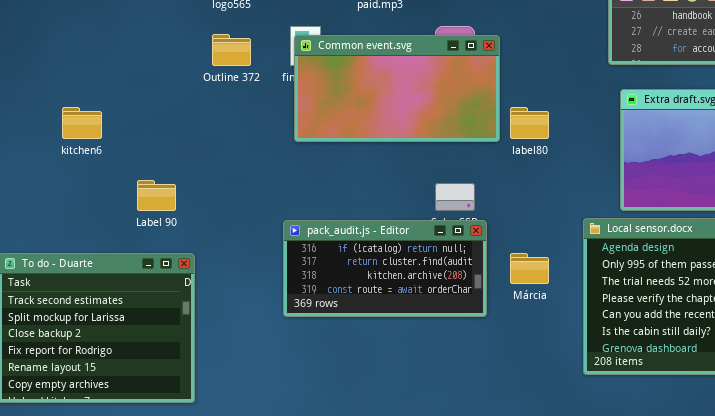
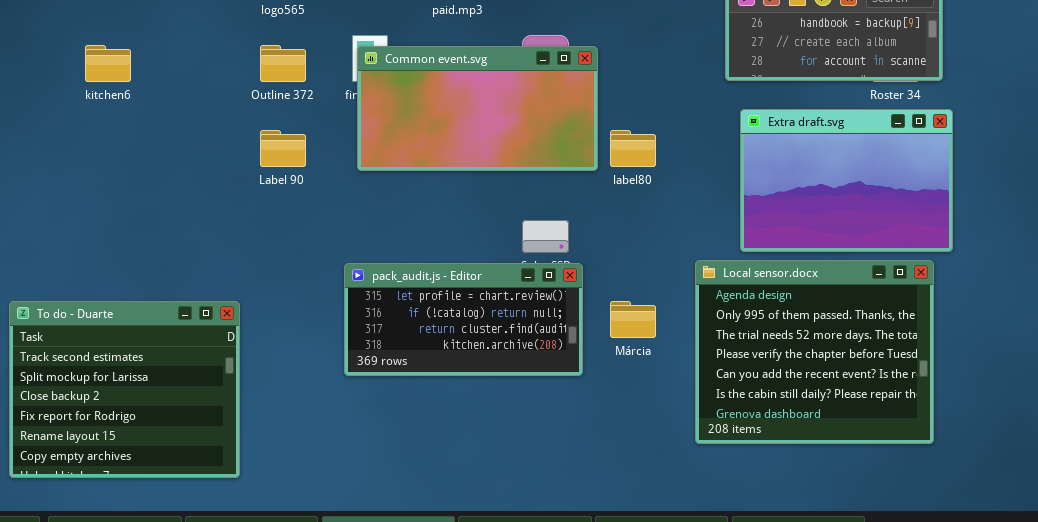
kitchen6: [62,107,102,139] -> [85,45,131,82], moved
Label 90: [137,180,176,211] -> [260,130,306,167], moved
pack_audit.js - Editor: [283,220,487,317] -> [344,263,583,376], scrolled up 1 row

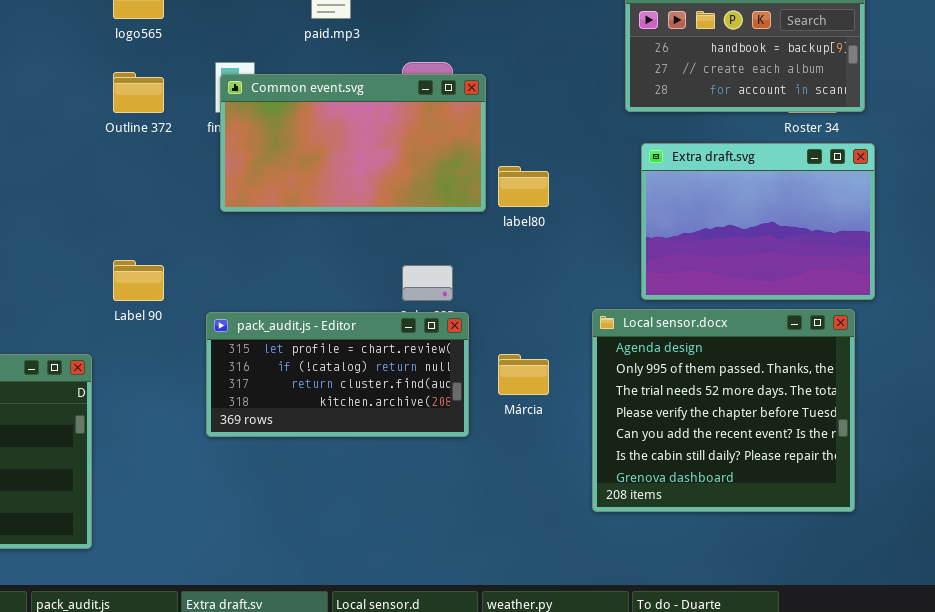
Label 90: [260,130,306,167] -> [113,260,164,301], moved

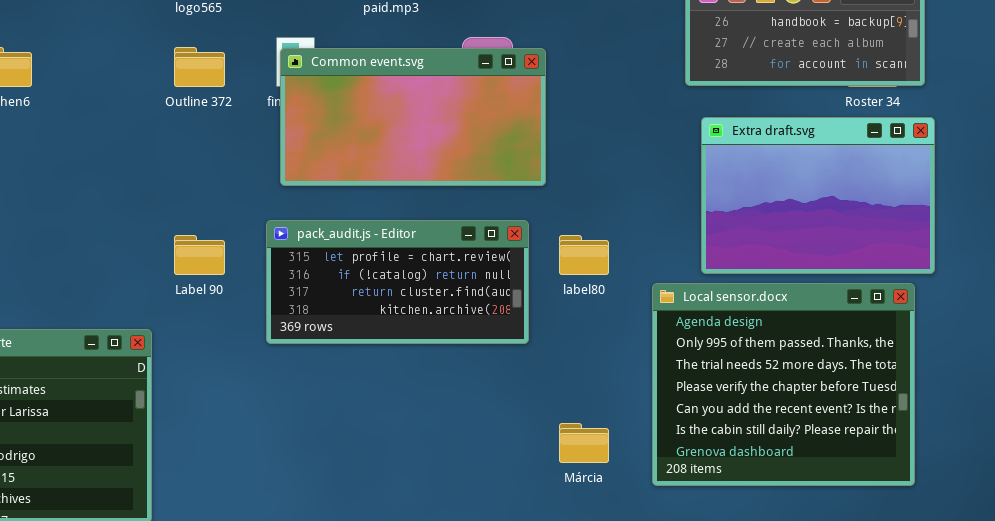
label80: [498,166,549,207] -> [559,235,609,275], moved
pack_audit.js - Editor: [206,312,469,437] -> [266,220,529,344], moved
Márcia: [498,354,549,395] -> [559,423,609,463], moved

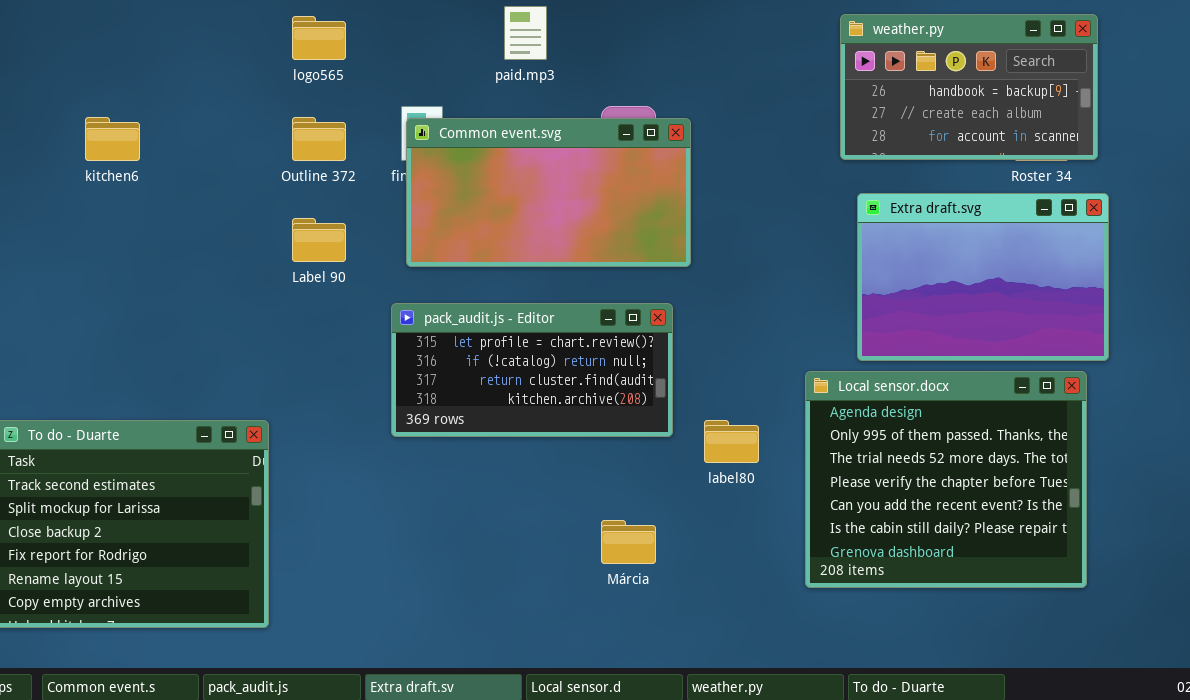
Label 90: [174,235,225,275] -> [292,218,346,262], moved
label80: [559,235,609,275] -> [704,420,759,463], moved
Márcia: [559,423,609,463] -> [601,520,656,564], moved

